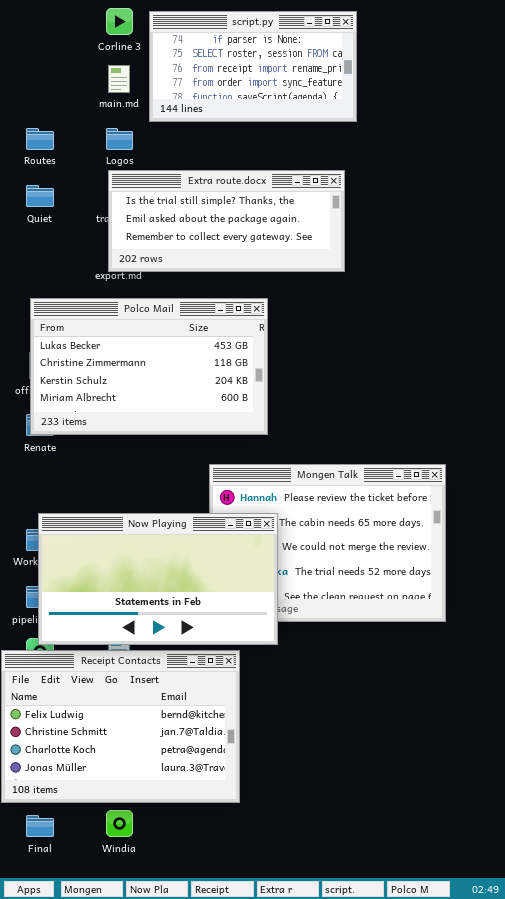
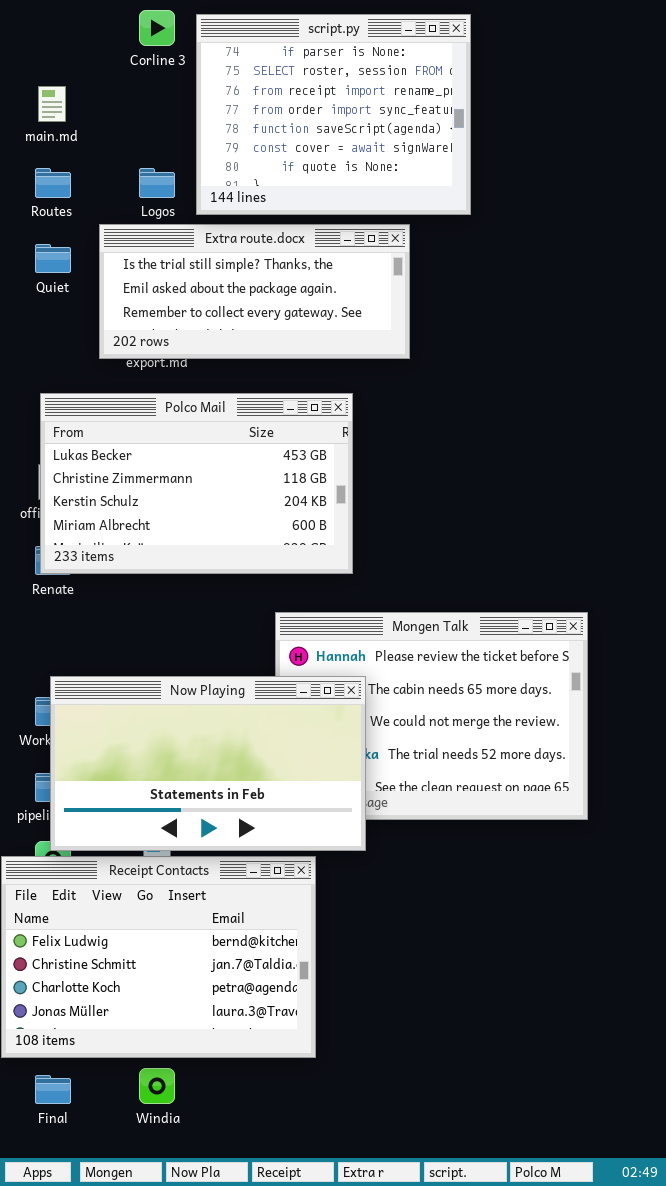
script.py: [149,11,357,122] -> [196,14,471,215], resized
main.md: [108,65,130,93] -> [38,86,66,122], moved
Extra route.docx: [108,170,345,272] -> [99,224,410,359], moved

